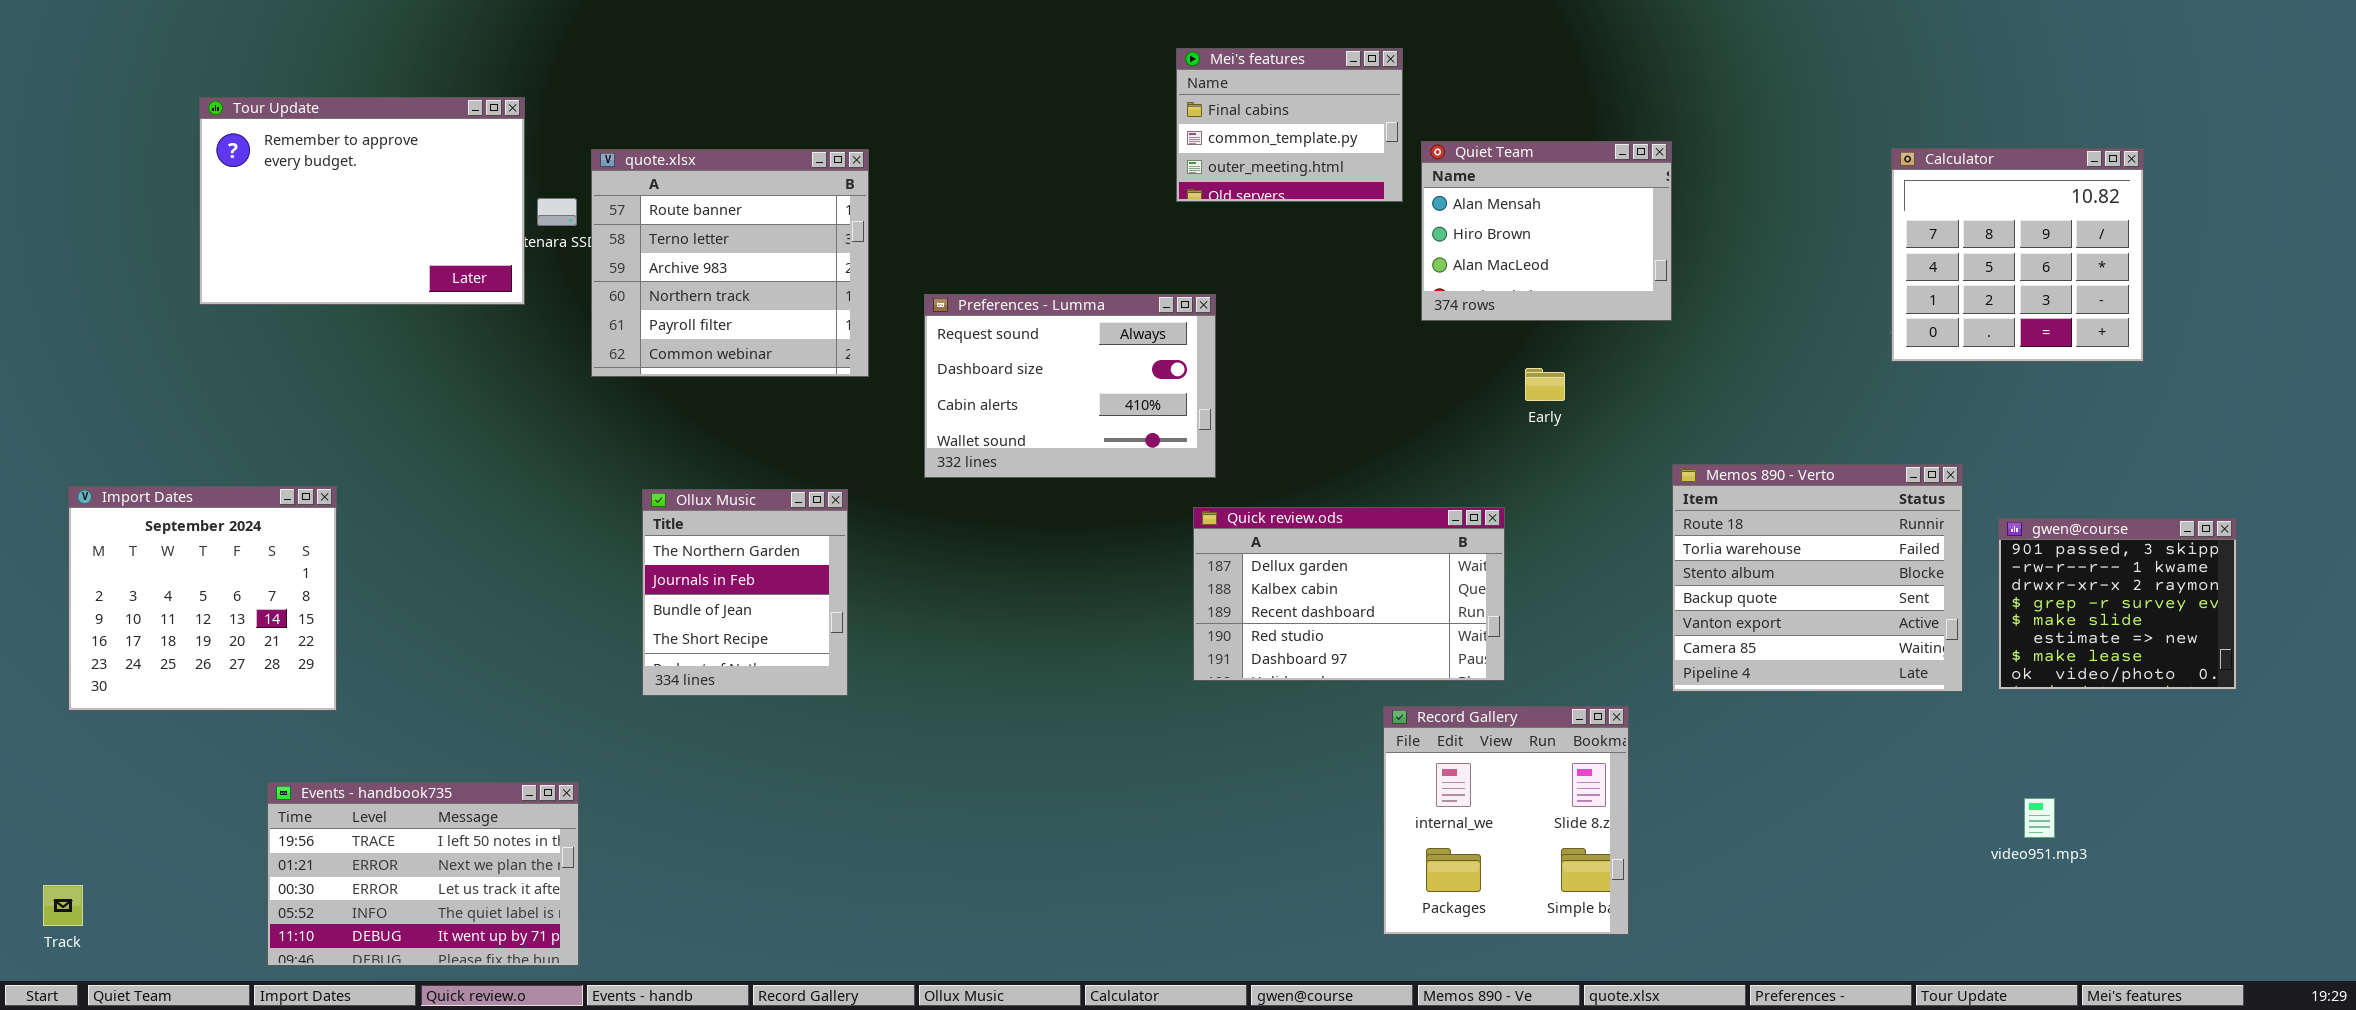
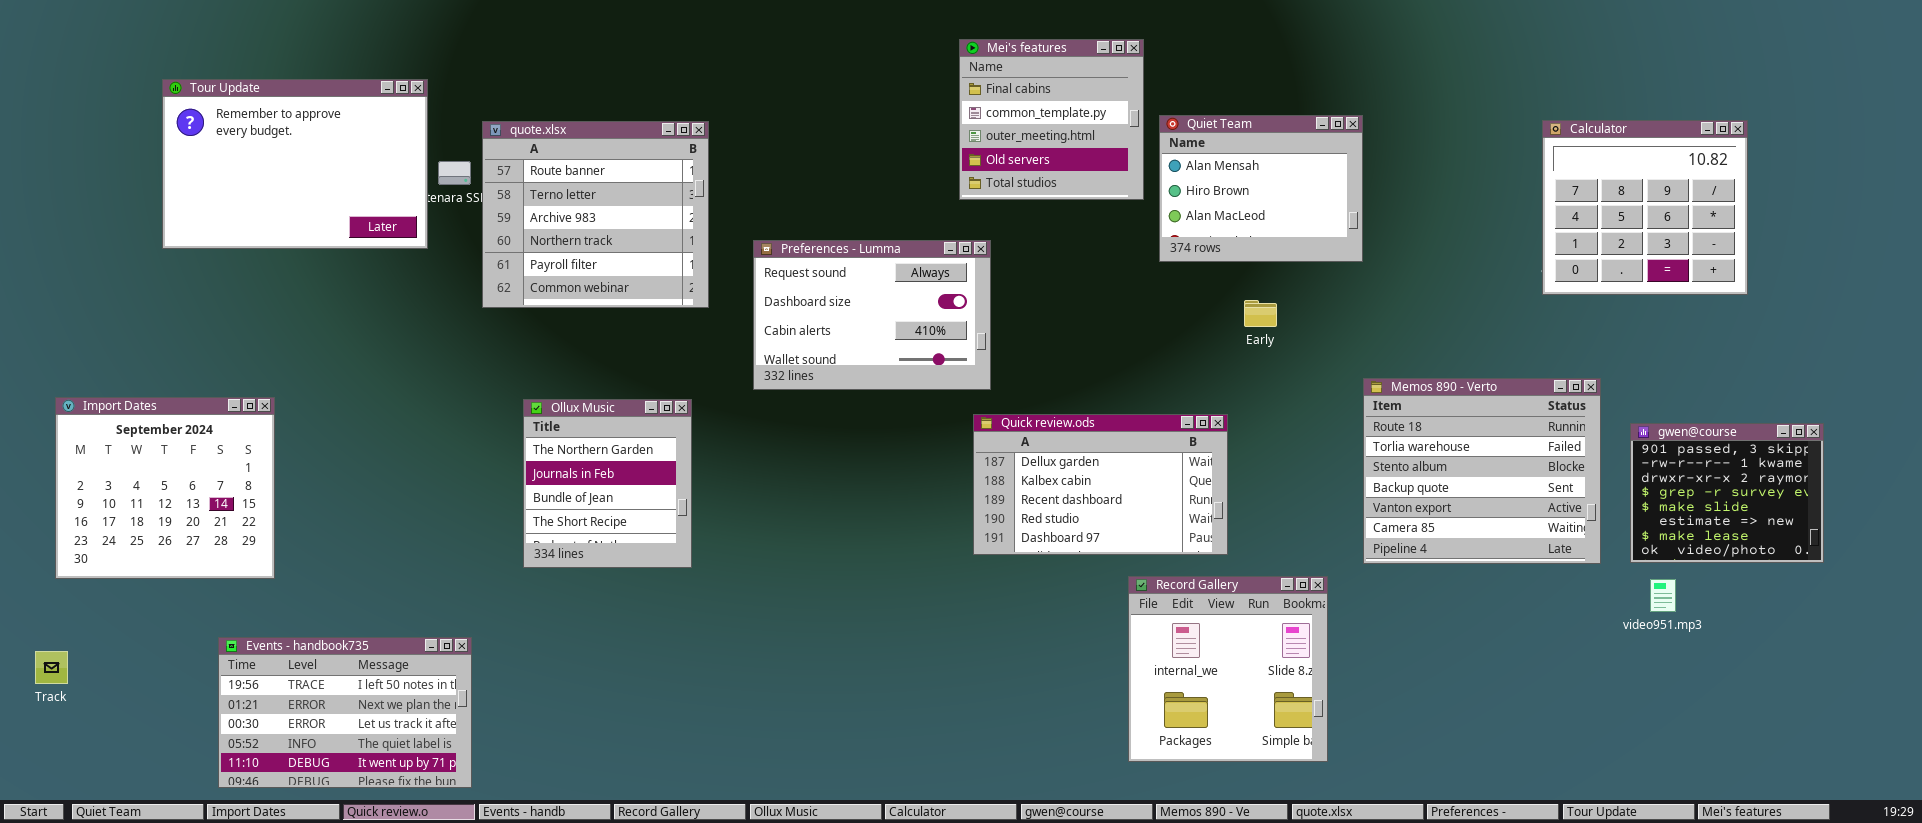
Mei's features: [1176,48,1403,202] -> [959,39,1144,200], resized
video951.mp3: [2024,798,2055,838] -> [1650,579,1676,612], moved
Track: [43,885,83,926] -> [35,651,68,684], moved

